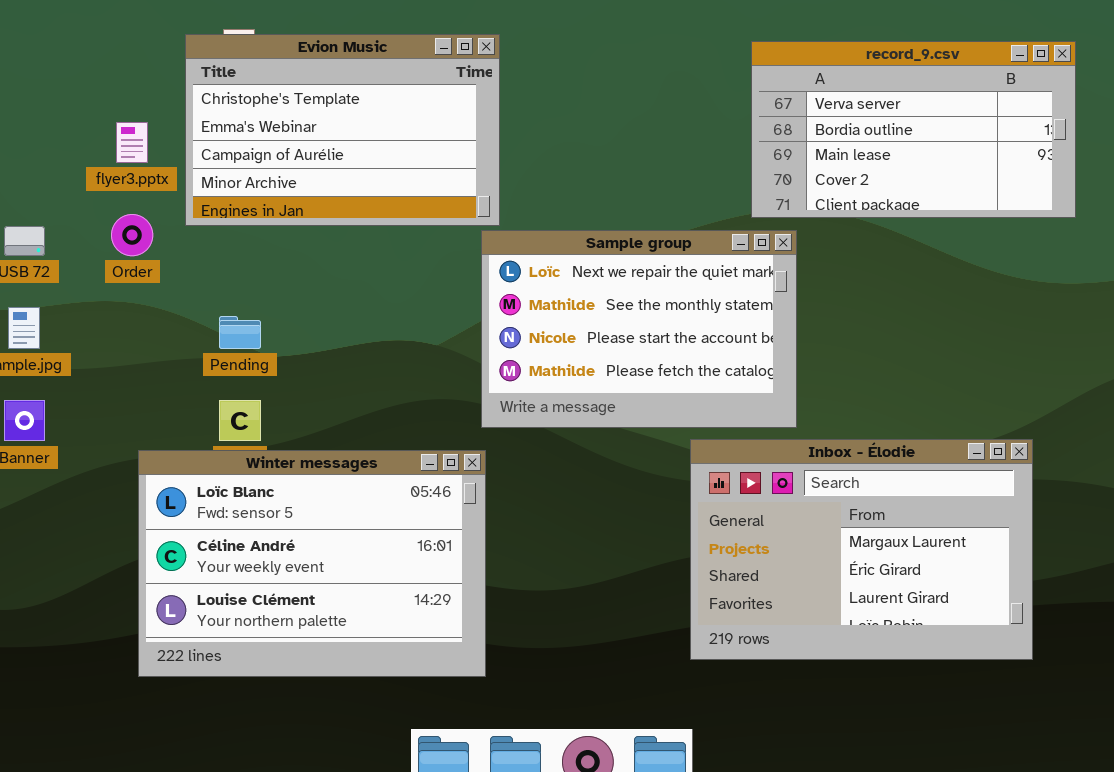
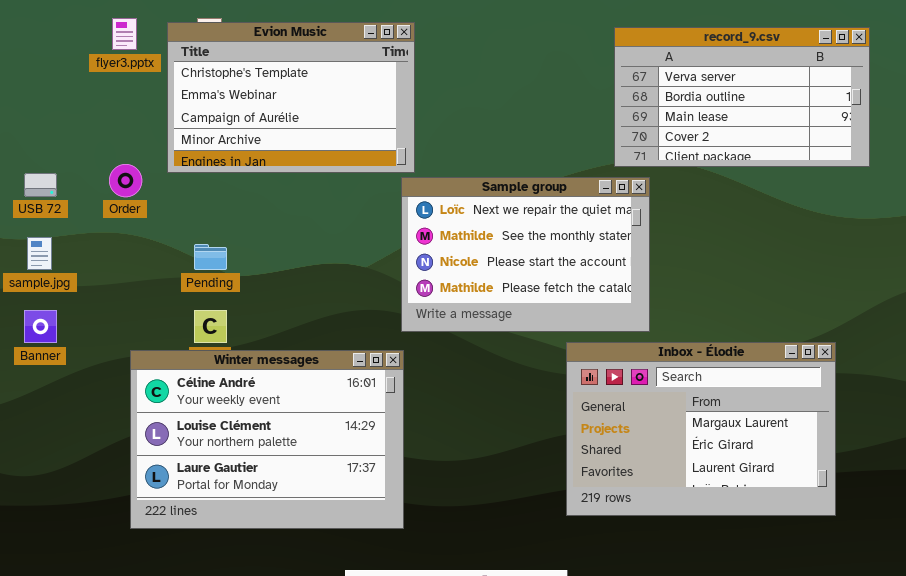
flyer3.pptx: [116,122,148,163] -> [112,18,137,50], moved
Winter messages: [138,450,486,677] -> [130,350,404,529], scrolled down 1 row

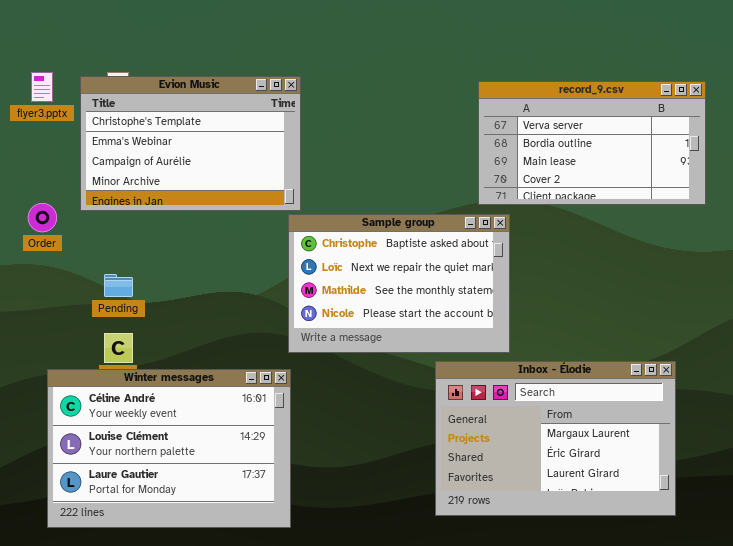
Sample group: [401,177,650,332] -> [288,214,510,353], scrolled up 1 row

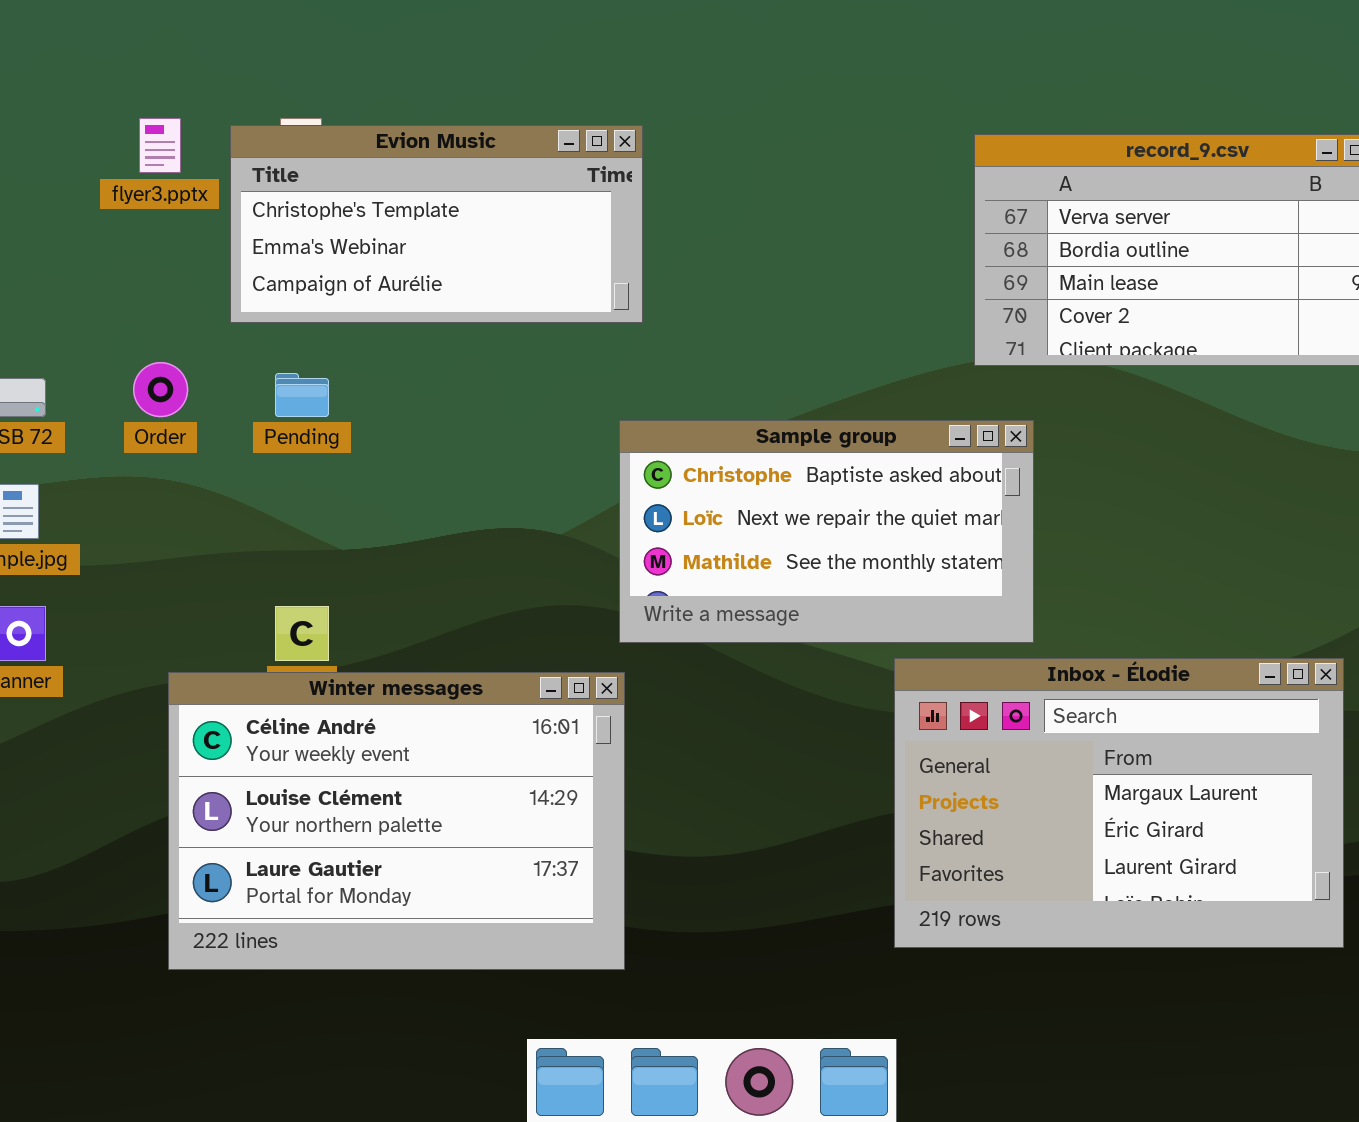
Evion Music: [80,76,301,211] -> [230,125,643,323], resized
Sample group: [288,214,510,353] -> [619,420,1034,643], resized
Pending: [104,274,133,297] -> [275,373,329,417], moved

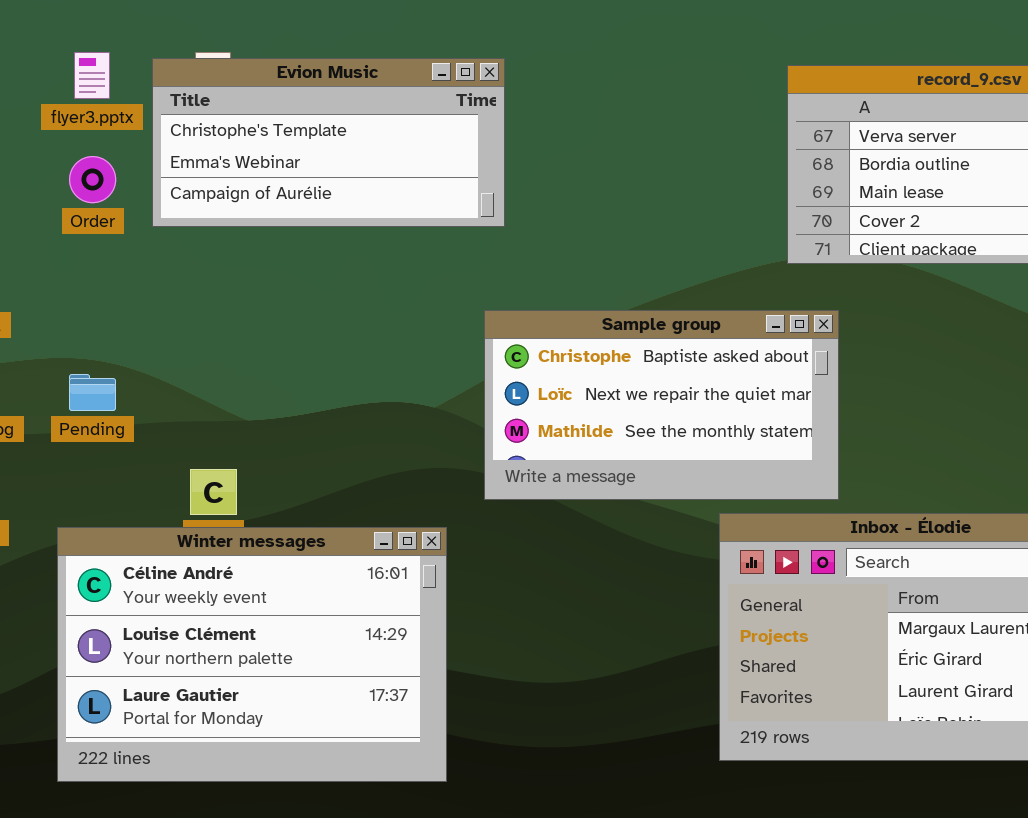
Order: [133,362,188,417] -> [69,156,116,203], moved
Pending: [275,373,329,417] -> [69,374,116,411], moved
Winter messages: [168,672,625,970] -> [57,527,447,782], moved

